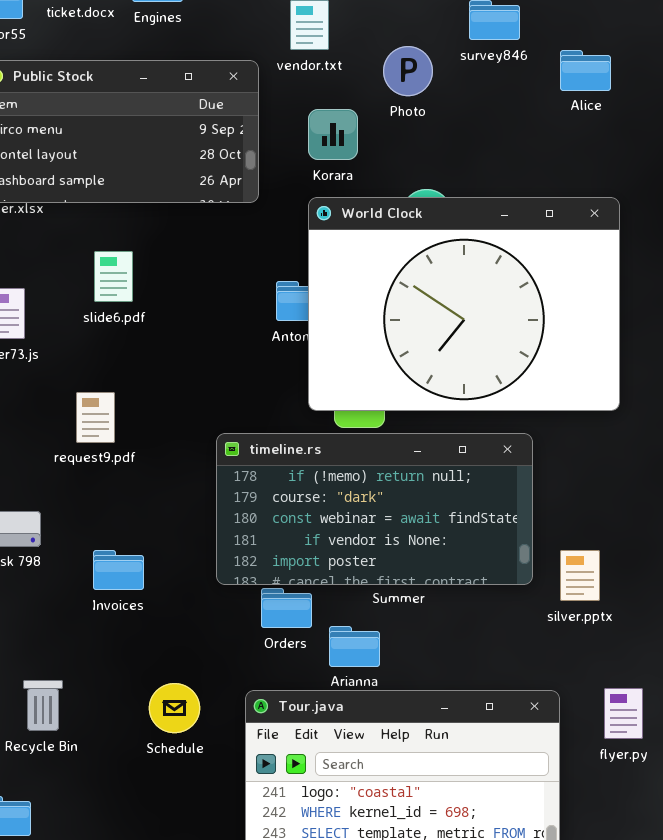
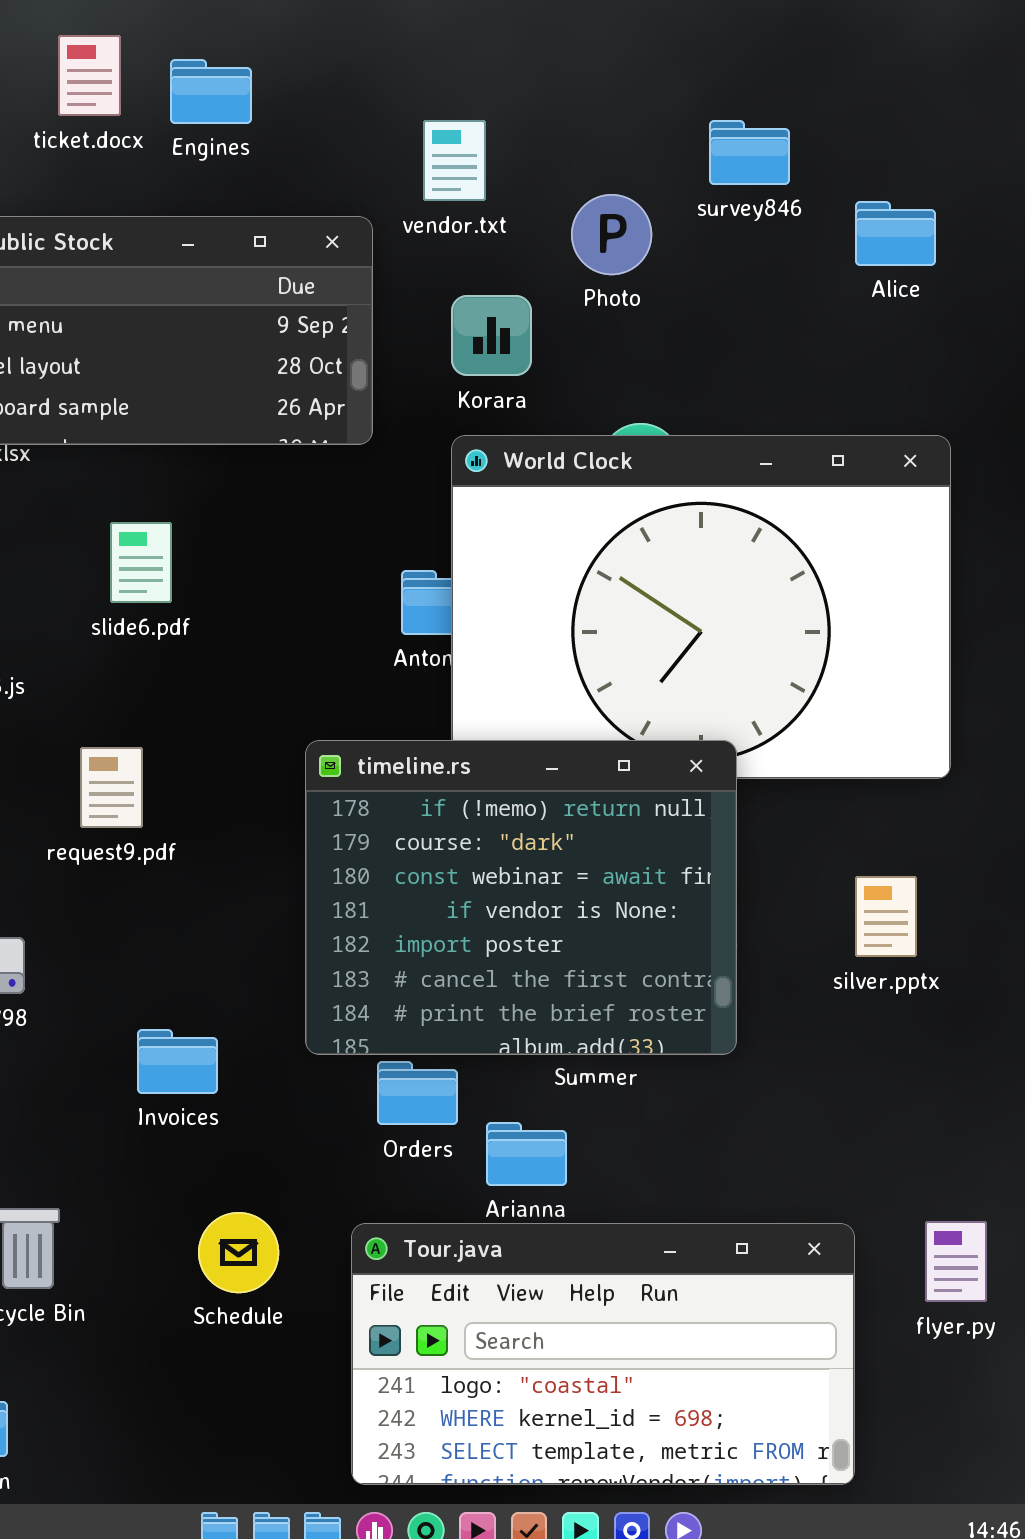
timeline.rs: [216,433,533,585] -> [305,740,737,1055], resized
Invoices: [93,550,144,590] -> [137,1029,218,1094], moved
silver.pptx: [560,550,600,601] -> [855,876,917,957], moved

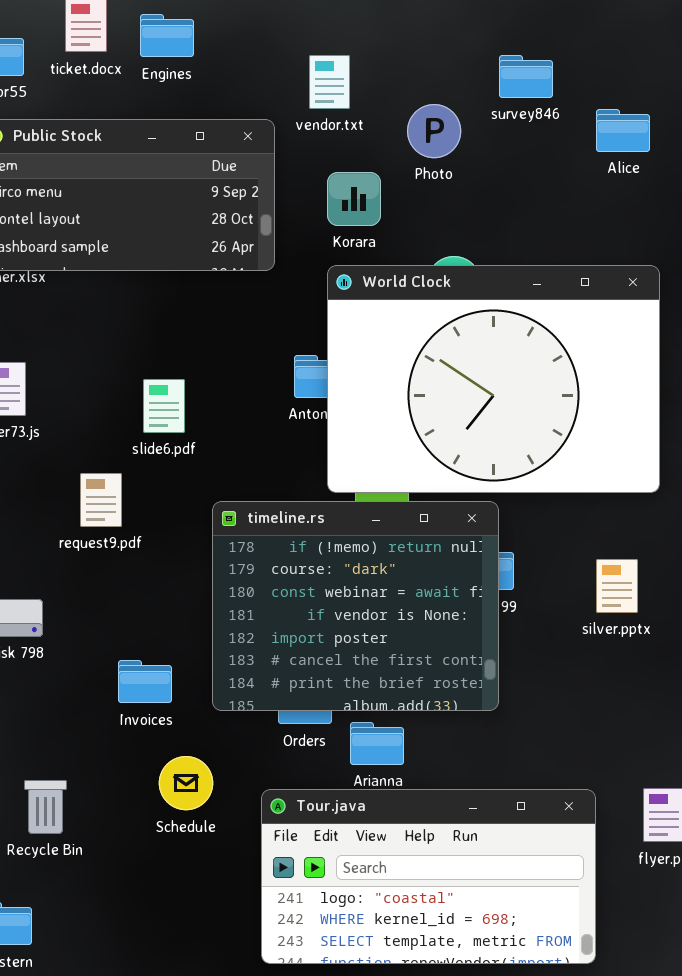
slide6.pdf: [110,522,172,603] -> [143,379,185,433], moved
timeline.rs: [305,740,737,1055] -> [212,501,499,711], moved
Schedule: [198,1212,279,1293] -> [159,756,213,810], moved

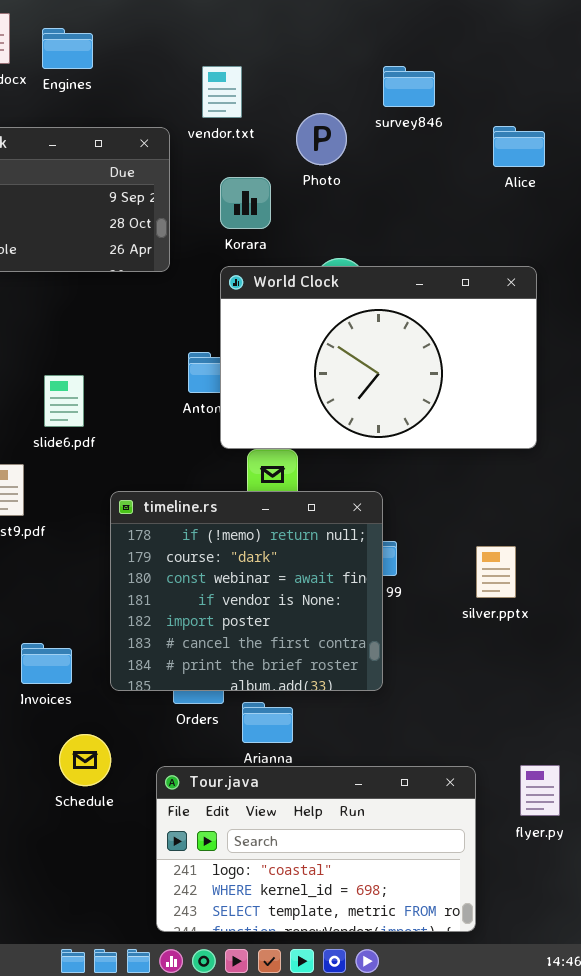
Alice: [596,109,650,152] -> [493,126,545,167], moved
World Clock: [327,265,660,493] -> [220,266,537,449], resized

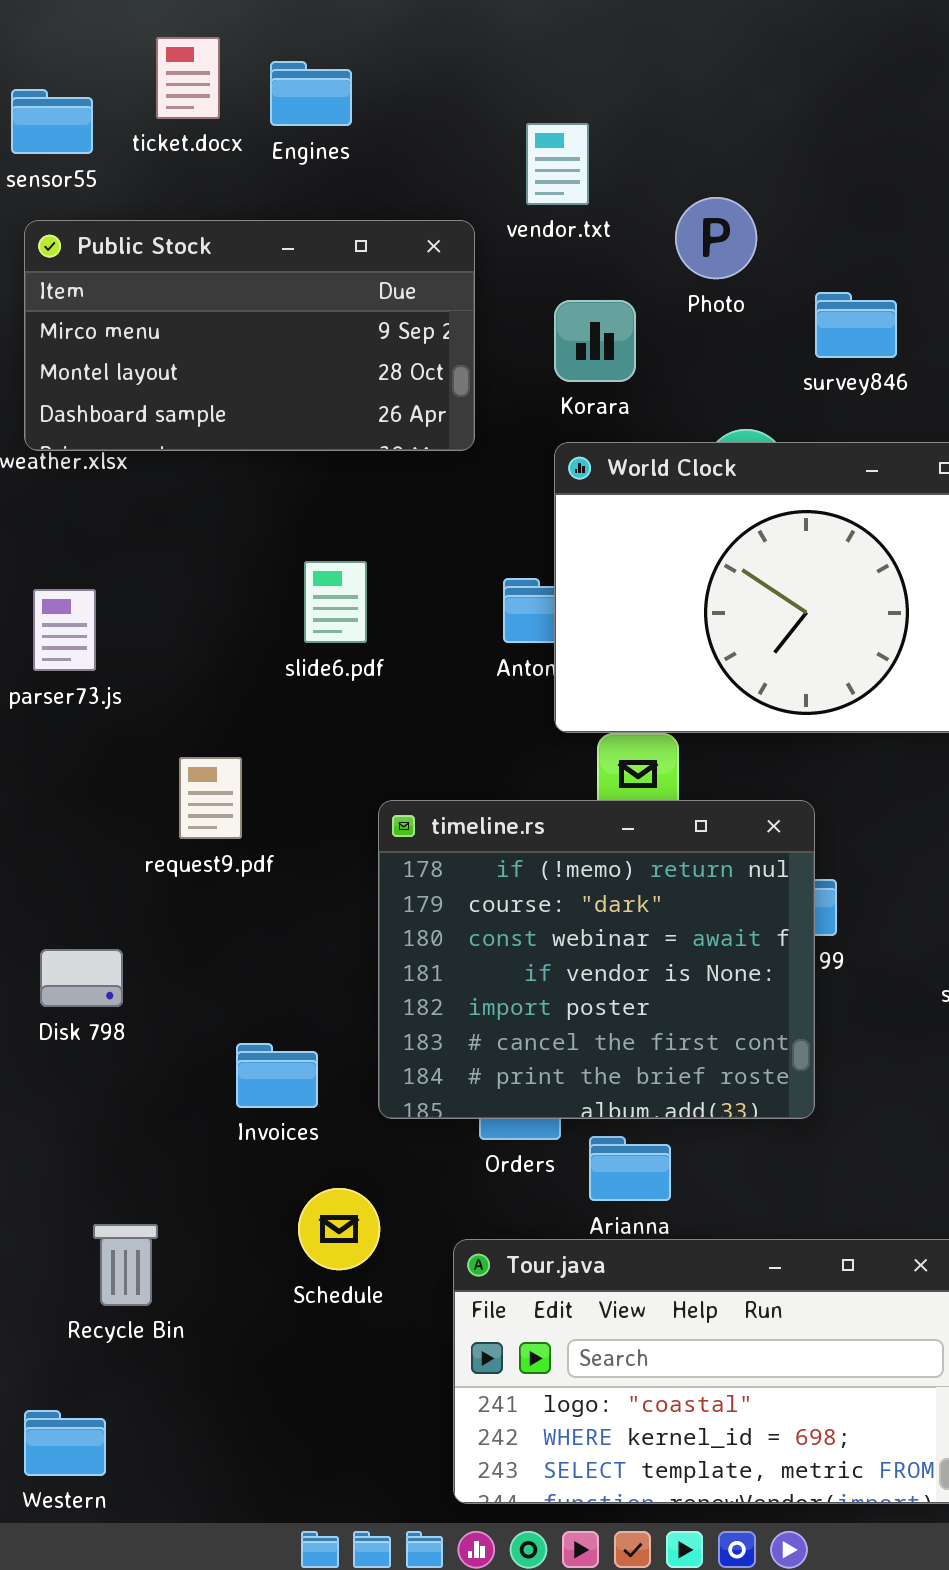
survey846: [383,66,435,107] -> [815,292,897,358], moved
slide6.pdf: [44,375,84,427] -> [304,561,367,643], moved

